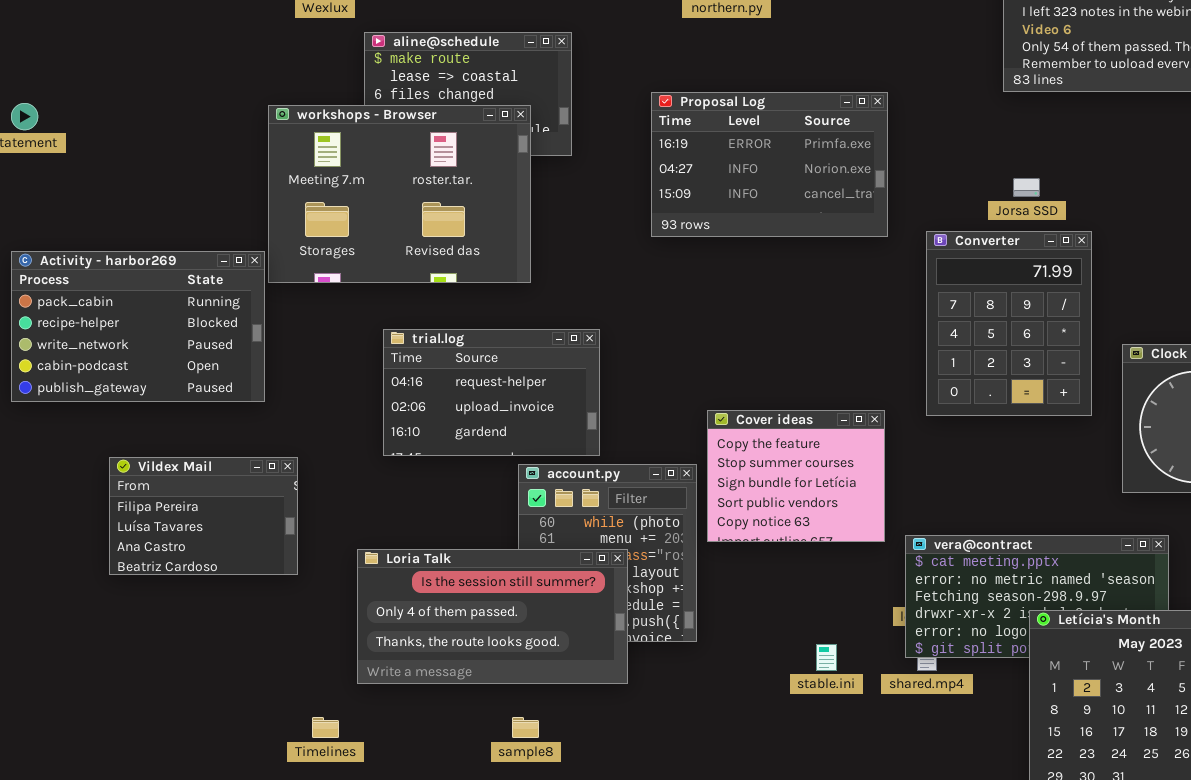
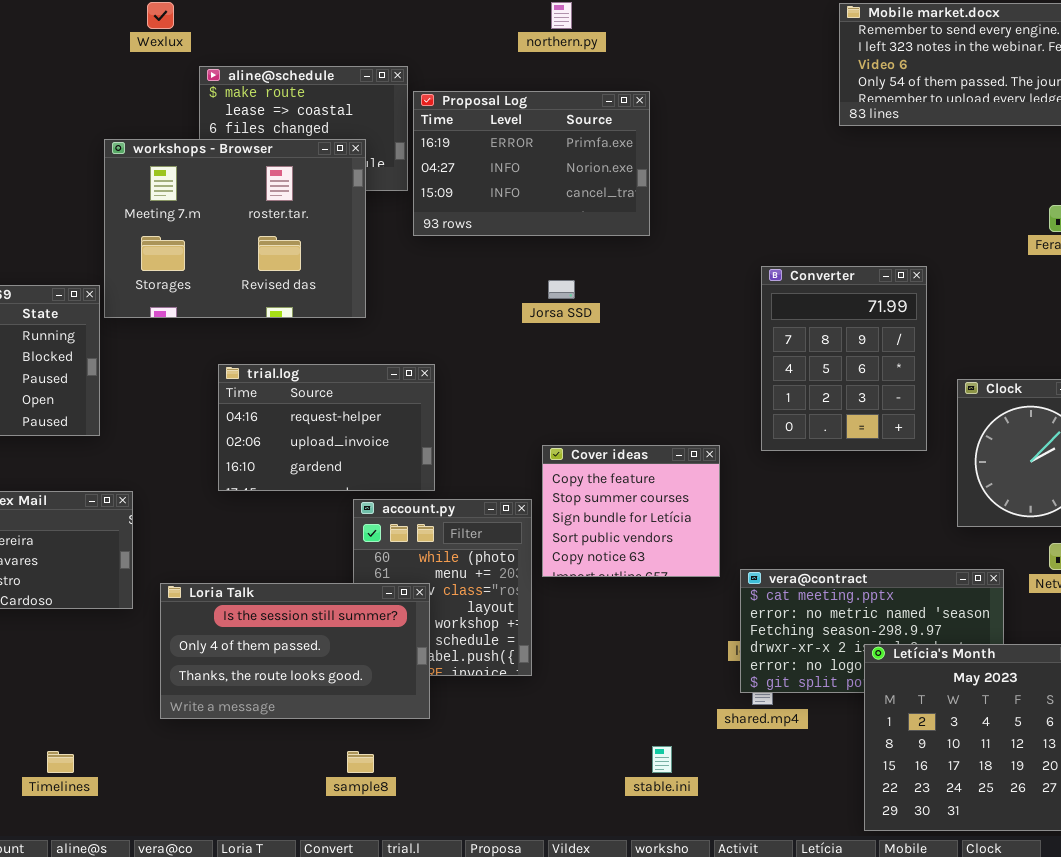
Proposal Log: [651,92,888,237] -> [413,91,650,236], moved
Jorsa SSD: [1013,178,1040,197] -> [548,280,575,299], moved
Loria Talk: [357,549,628,684] -> [160,583,430,719], moved
stable.ini: [816,644,837,671] -> [652,746,672,773], moved
Timelines: [312,717,339,738] -> [47,751,74,773], moved

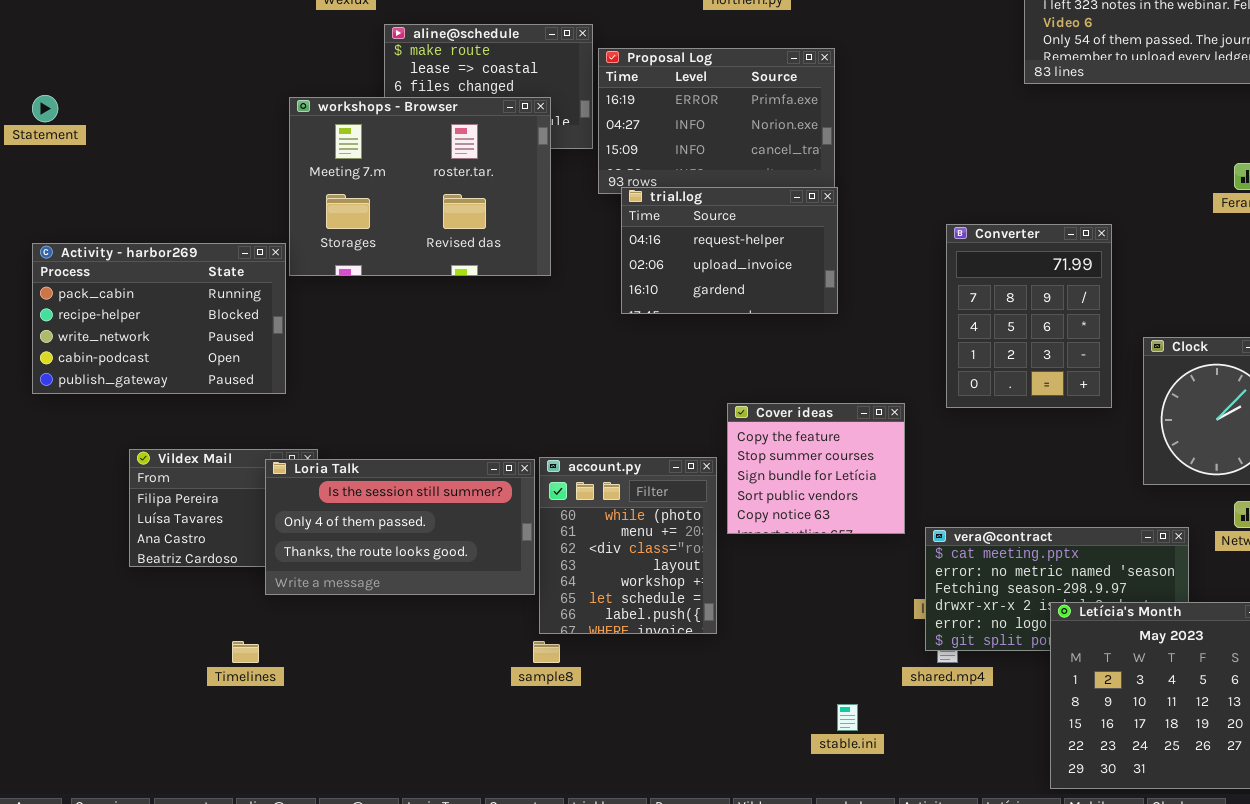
trial.log: [218,364,435,491] -> [621,187,838,314], moved
Loria Talk: [160,583,430,719] -> [265,459,535,595], moved
Timelines: [47,751,74,773] -> [232,641,259,663], moved
sample8: [347,751,374,773] -> [533,641,560,663], moved

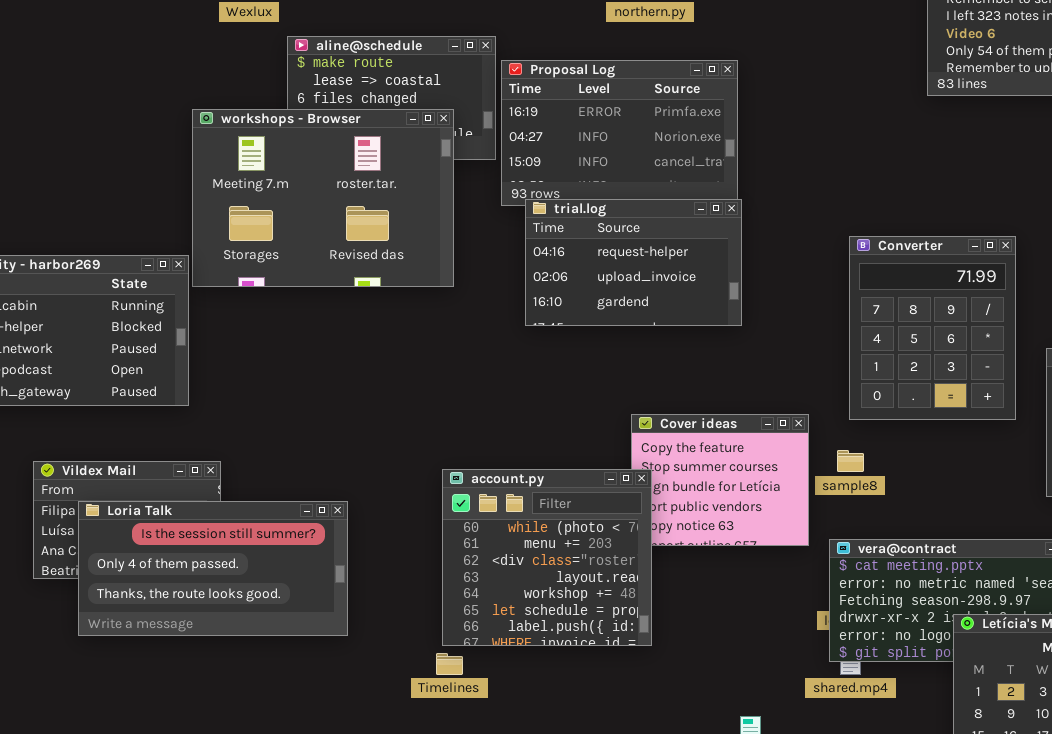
account.py: [539,457,717,634] -> [442,469,652,646], resized
Loria Talk: [265,459,535,595] -> [78,501,348,636], moved
Timelines: [232,641,259,663] -> [436,653,463,675], moved
sample8: [533,641,560,663] -> [837,450,864,472], moved

